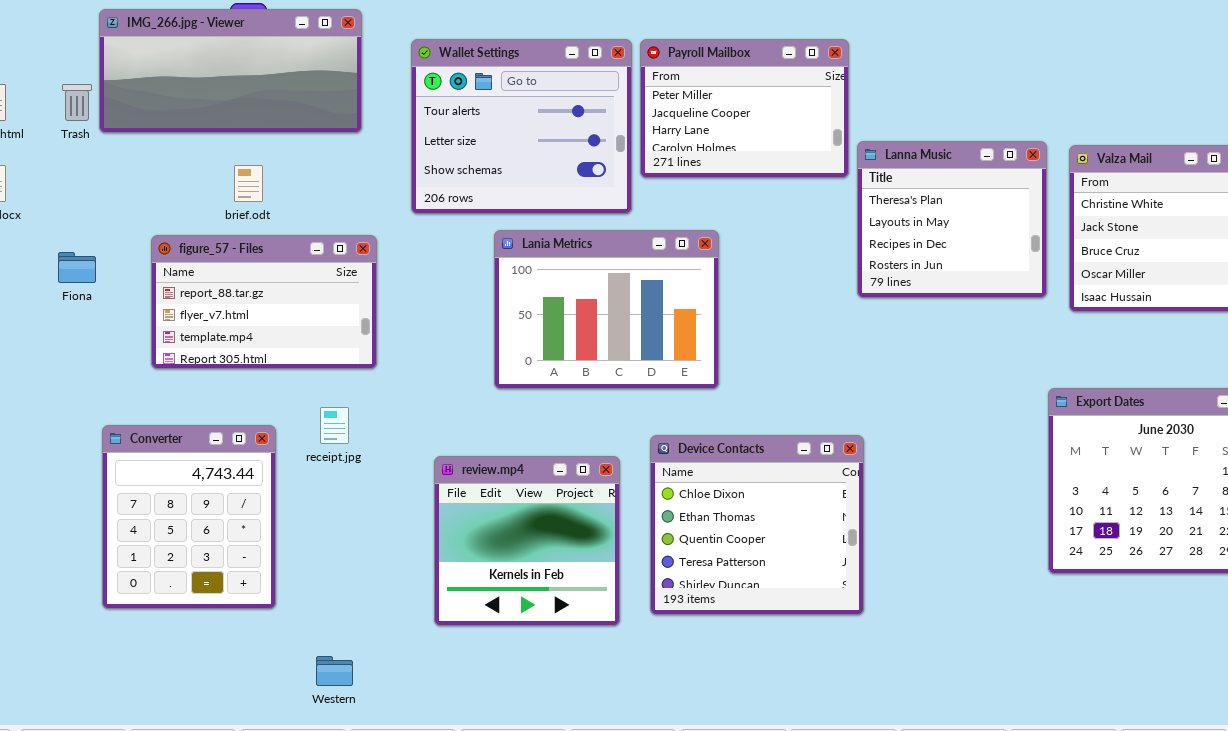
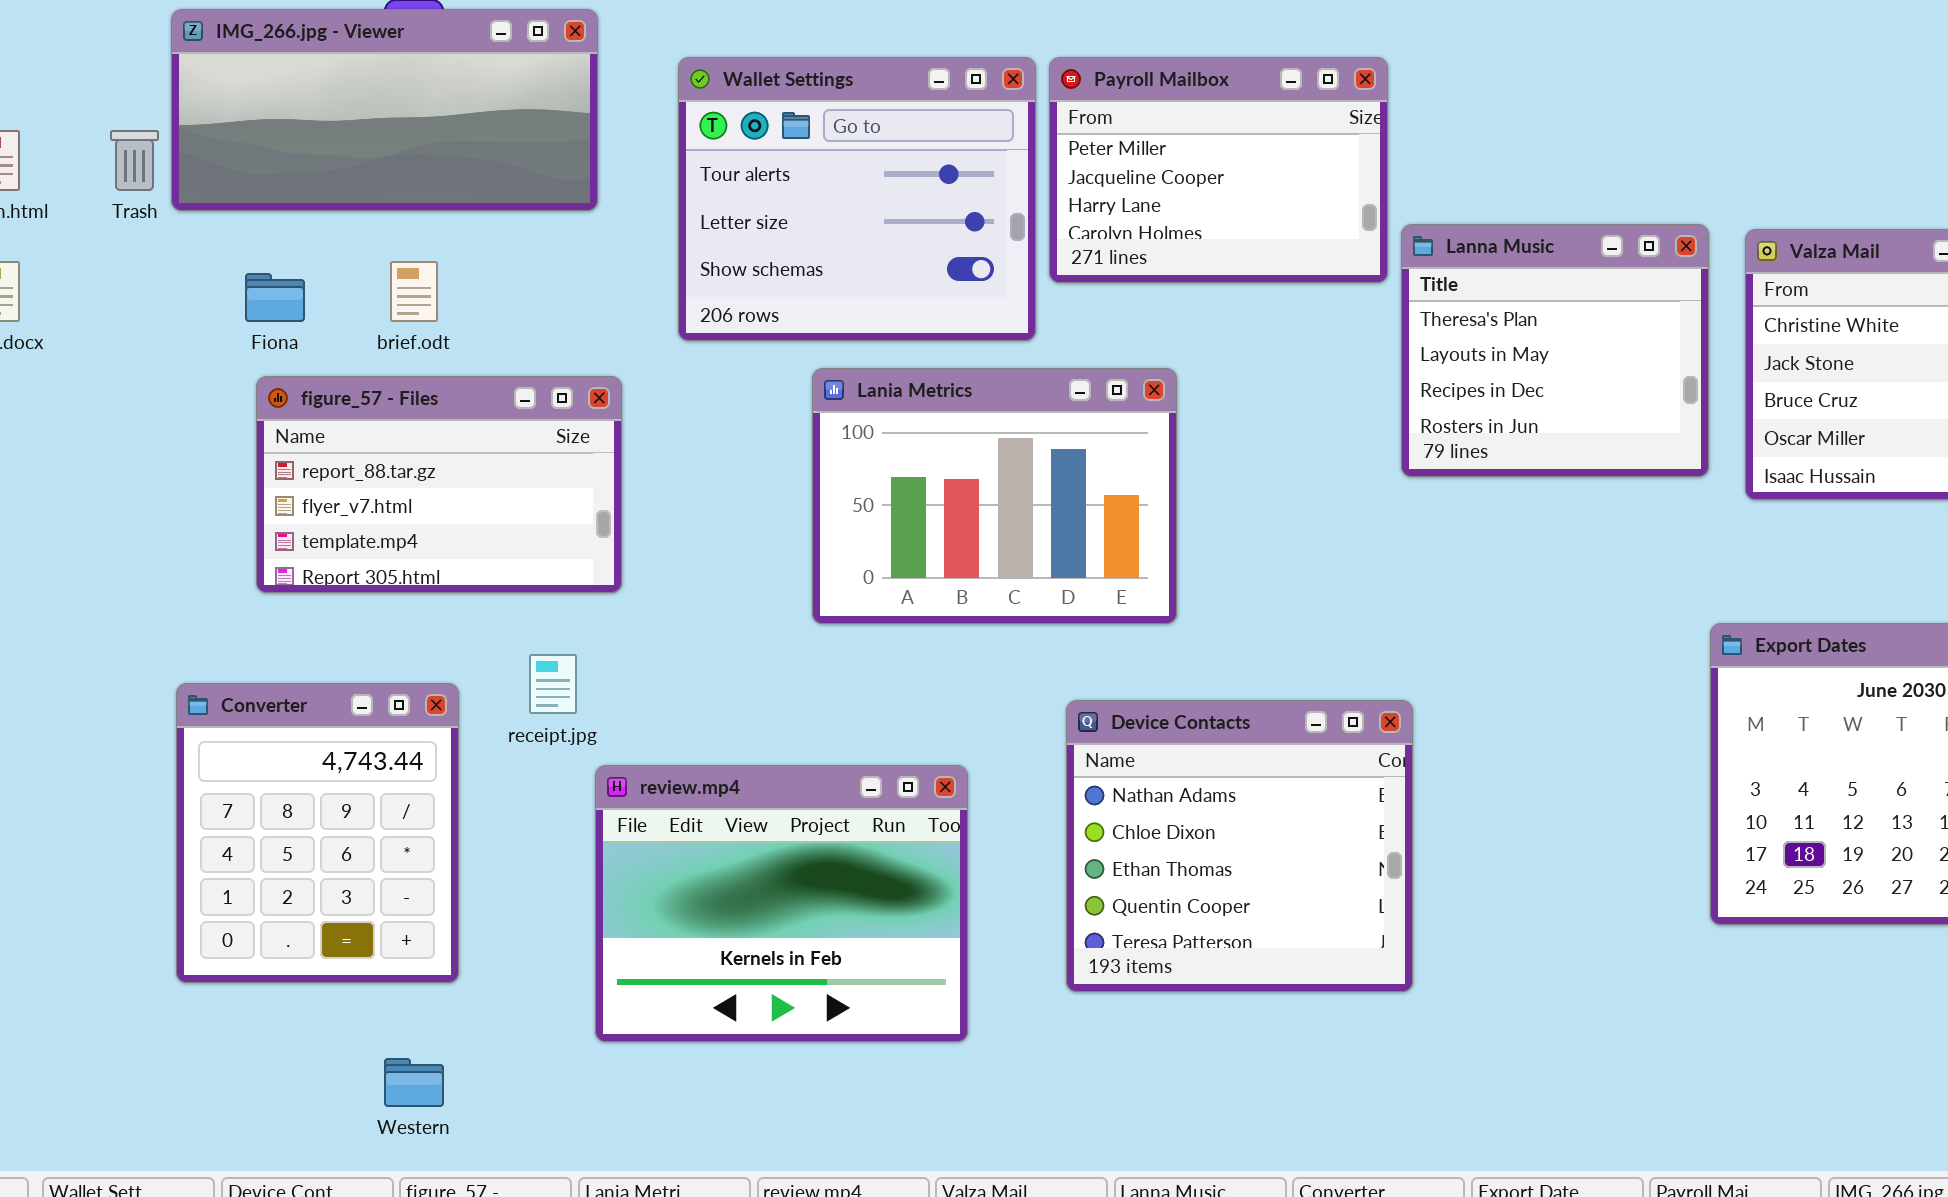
Fiona: [58,252,96,283] -> [245,273,305,322], moved
Device Contacts: [650,435,864,615] -> [1066,700,1413,992], scrolled up 1 row
review.mp4: [434,456,620,626] -> [595,765,968,1042], moved, resized
Western: [316,656,353,686] -> [384,1058,444,1107], moved

